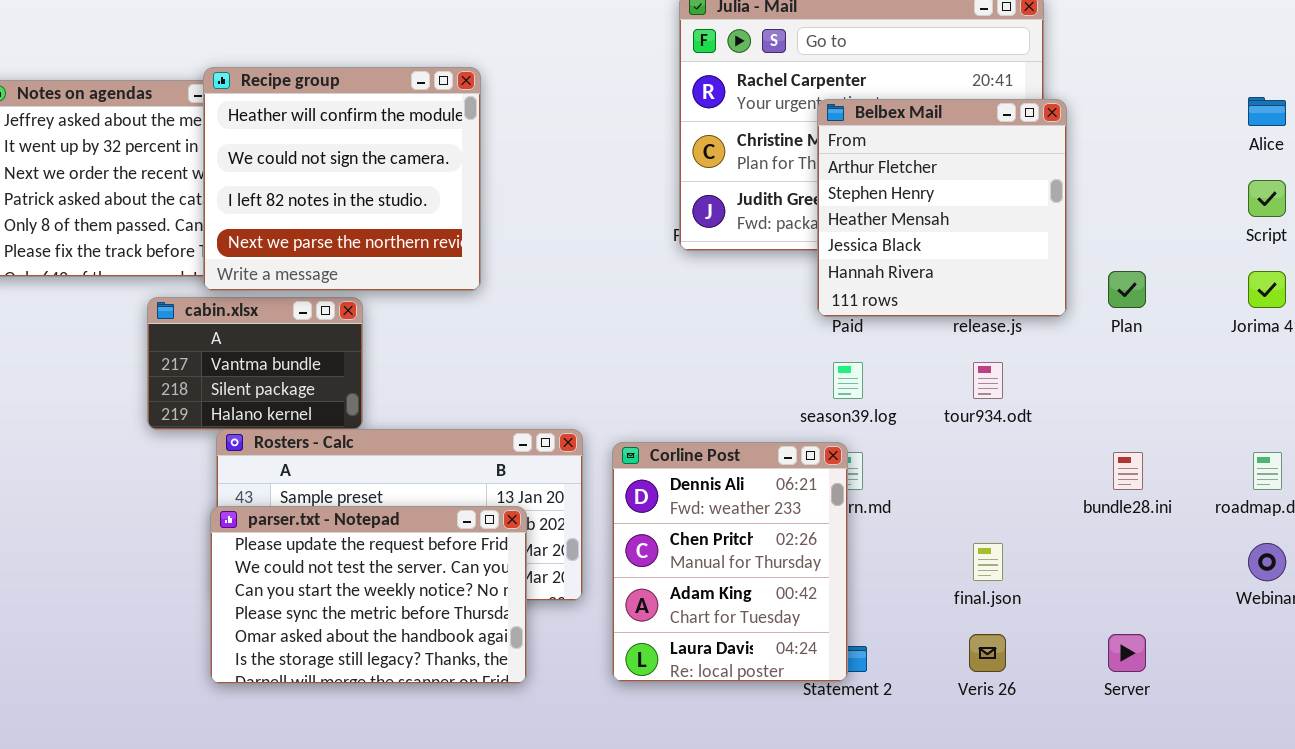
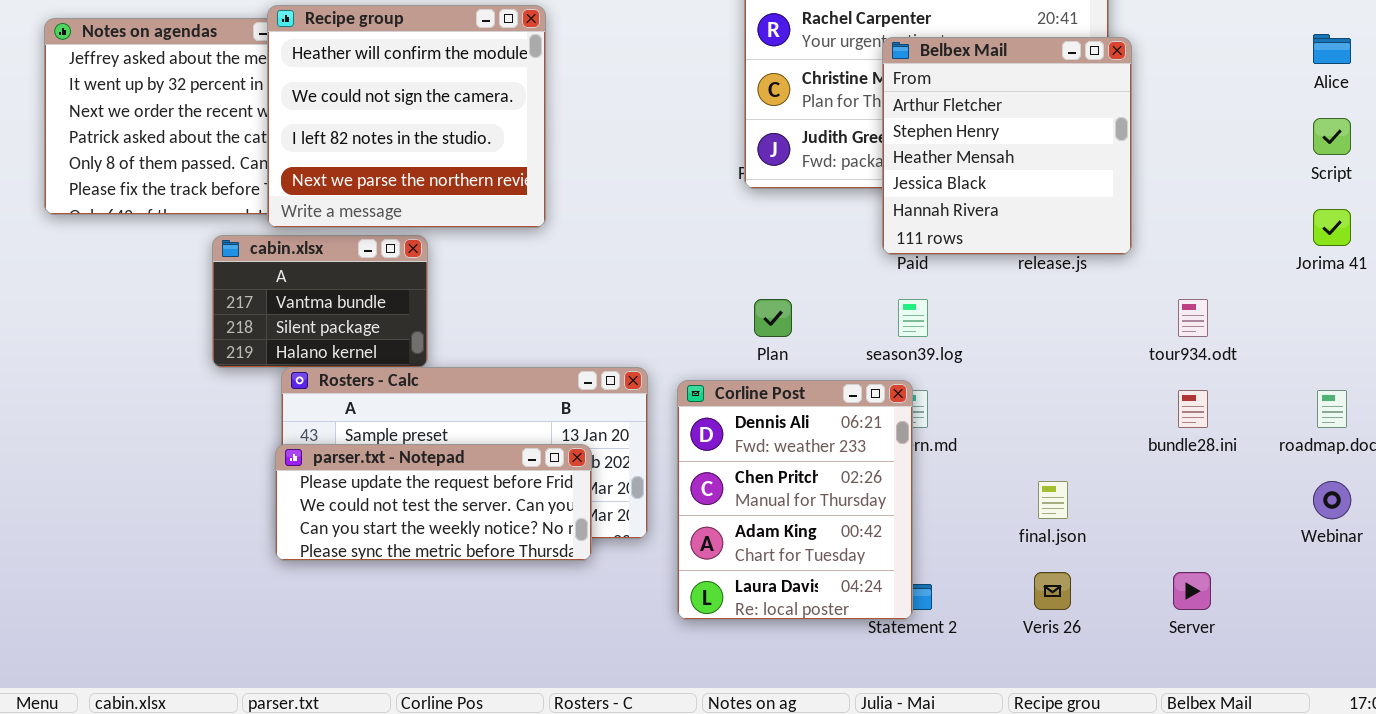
Plan: [1108,271,1146,308] -> [754,299,792,337], moved
tour934.odt: [973,362,1003,399] -> [1178,299,1208,337], moved
parser.txt - Notepad: [210,506,527,684] -> [275,444,592,561], resized

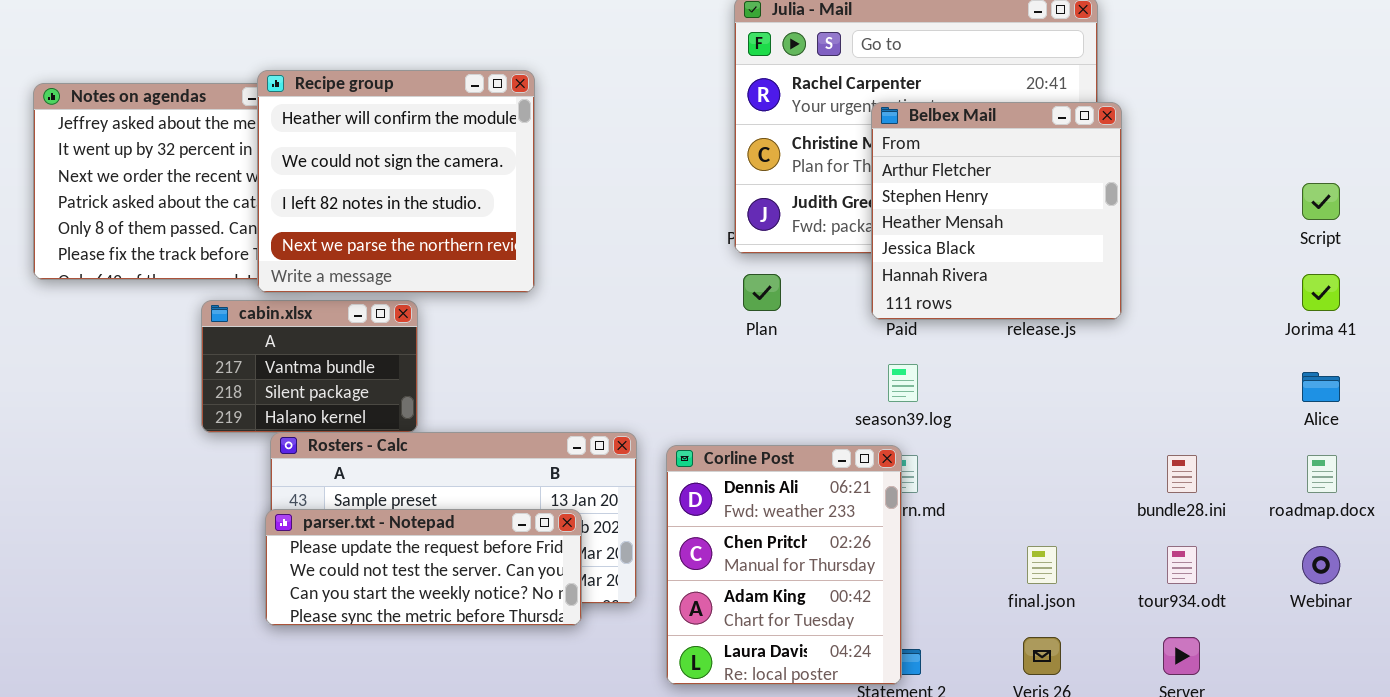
Alice: [1313,34,1351,64] -> [1302,372,1340,402], moved
Plan: [754,299,792,337] -> [743,274,781,311], moved
tour934.odt: [1178,299,1208,337] -> [1167,546,1197,584], moved

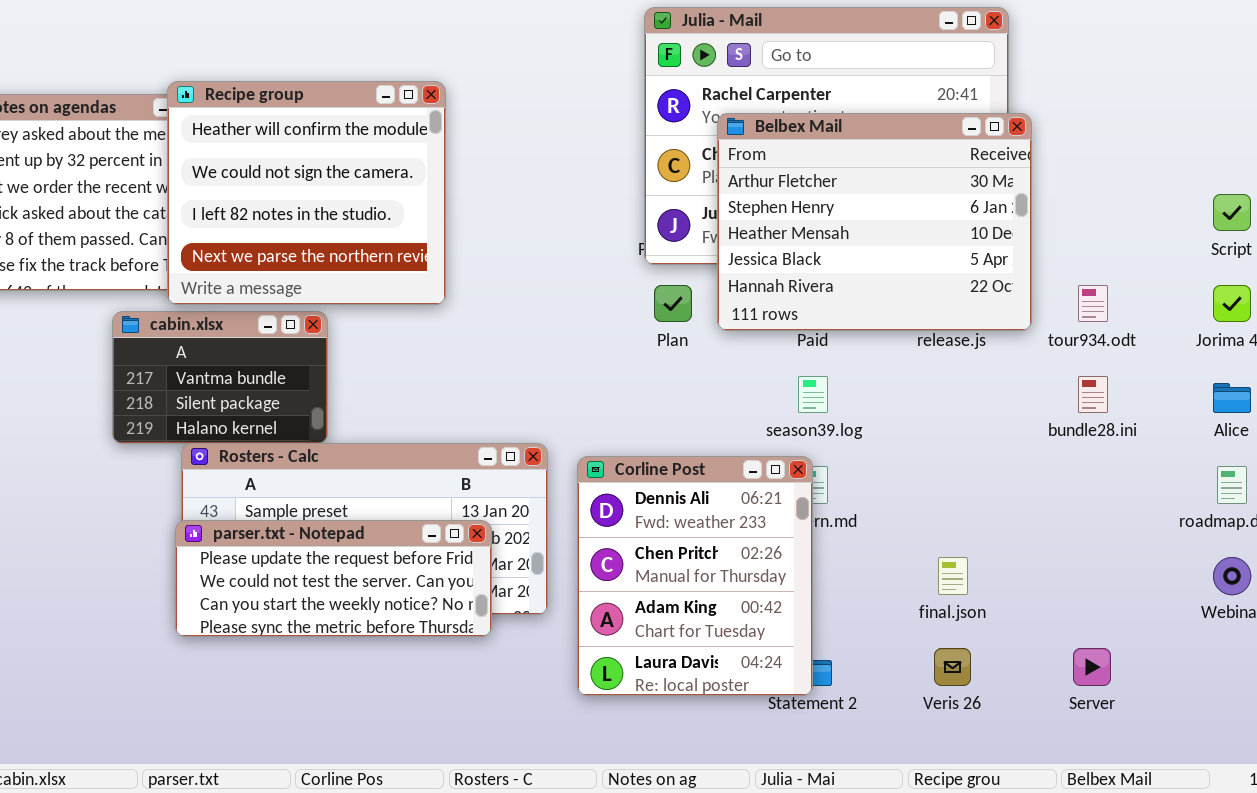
Belbex Mail: [871,102,1122,320] -> [717,113,1032,331], resized
bundle28.ini: [1167,455,1197,493] -> [1078,376,1108,413], moved
tour934.odt: [1167,546,1197,584] -> [1078,285,1108,322], moved

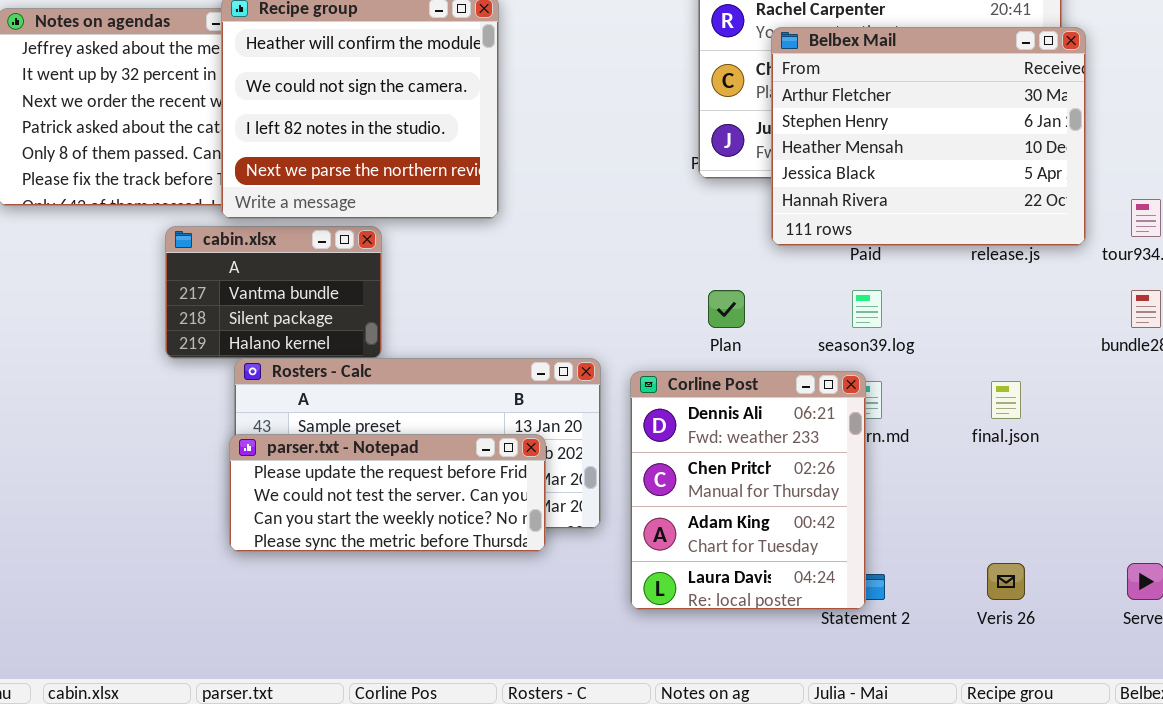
Plan: [654,285,692,322] -> [708,290,745,328], moved
final.json: [938,557,968,595] -> [991,381,1021,419], moved

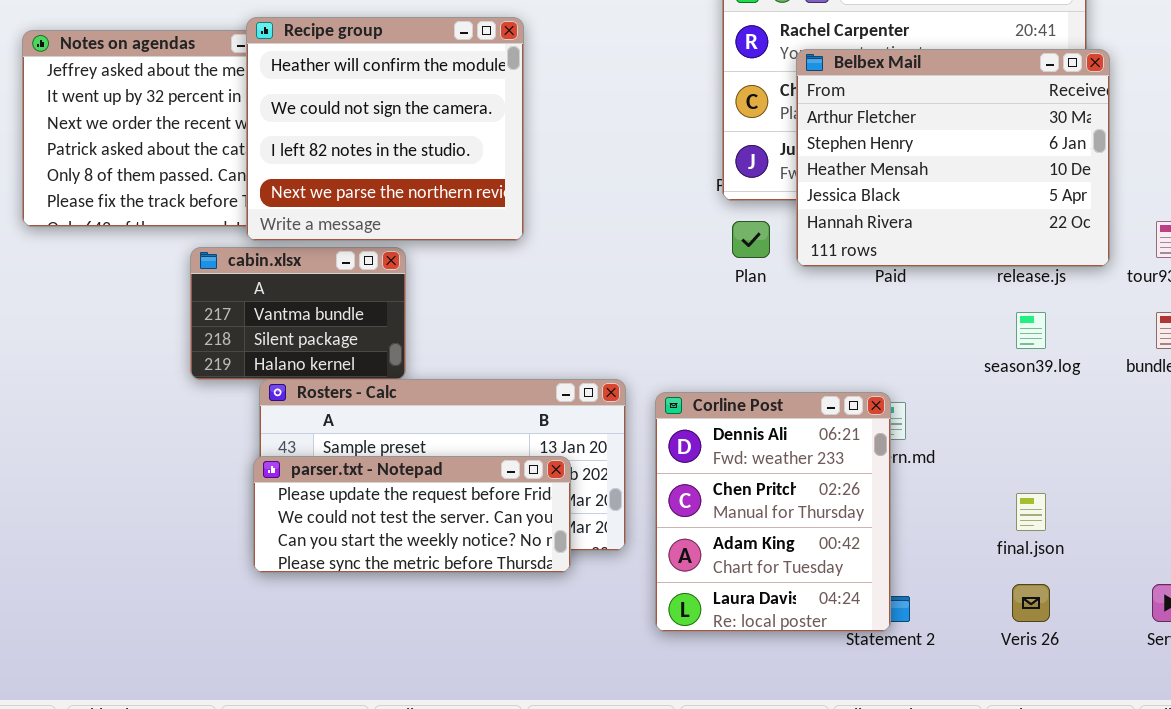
Plan: [708,290,745,328] -> [732,221,770,258], moved
season39.log: [852,290,882,328] -> [1016,312,1046,349], moved
final.json: [991,381,1021,419] -> [1016,493,1046,531], moved

